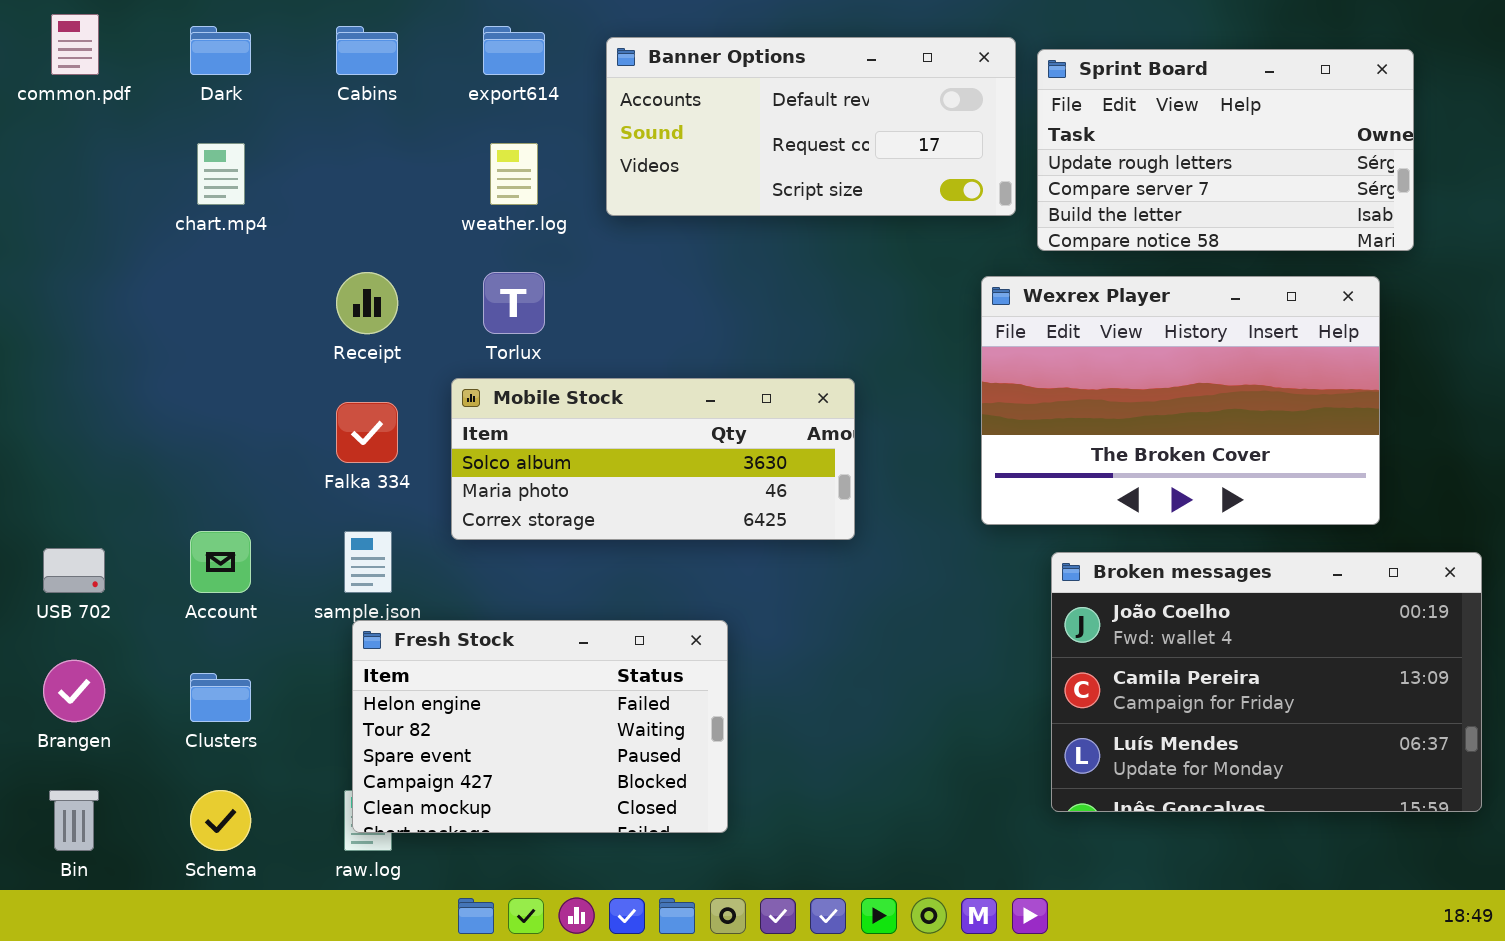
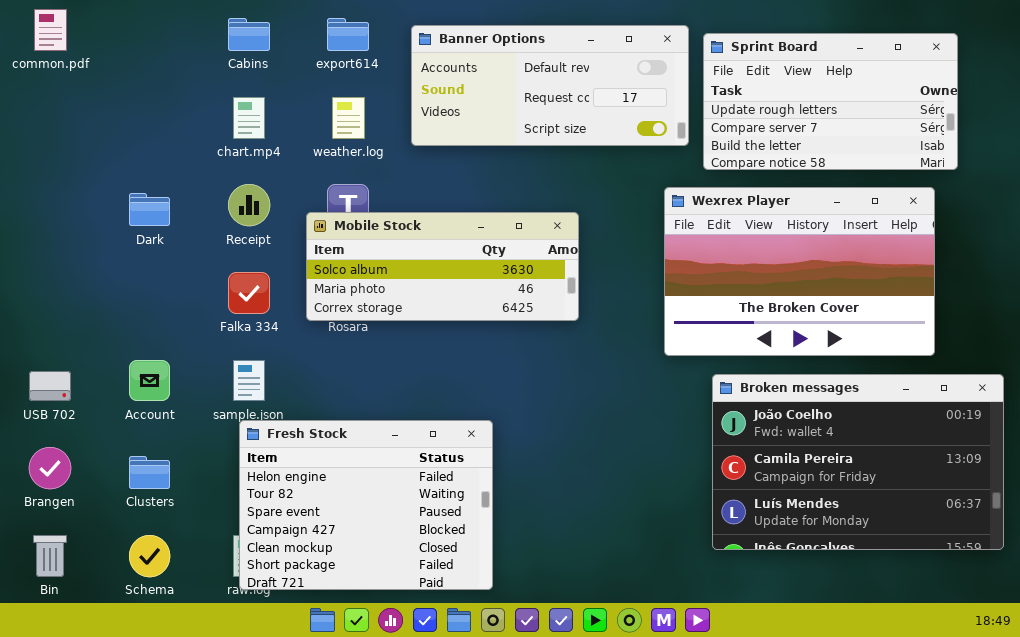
Dark: [190,26,251,75] -> [129,193,170,226], moved
chart.mp4: [197,143,245,205] -> [233,97,265,139], moved
Mobile Stock: [451,378,855,540] -> [306,212,579,321], moved
Fresh Stock: [352,620,728,833] -> [239,420,493,590], resized

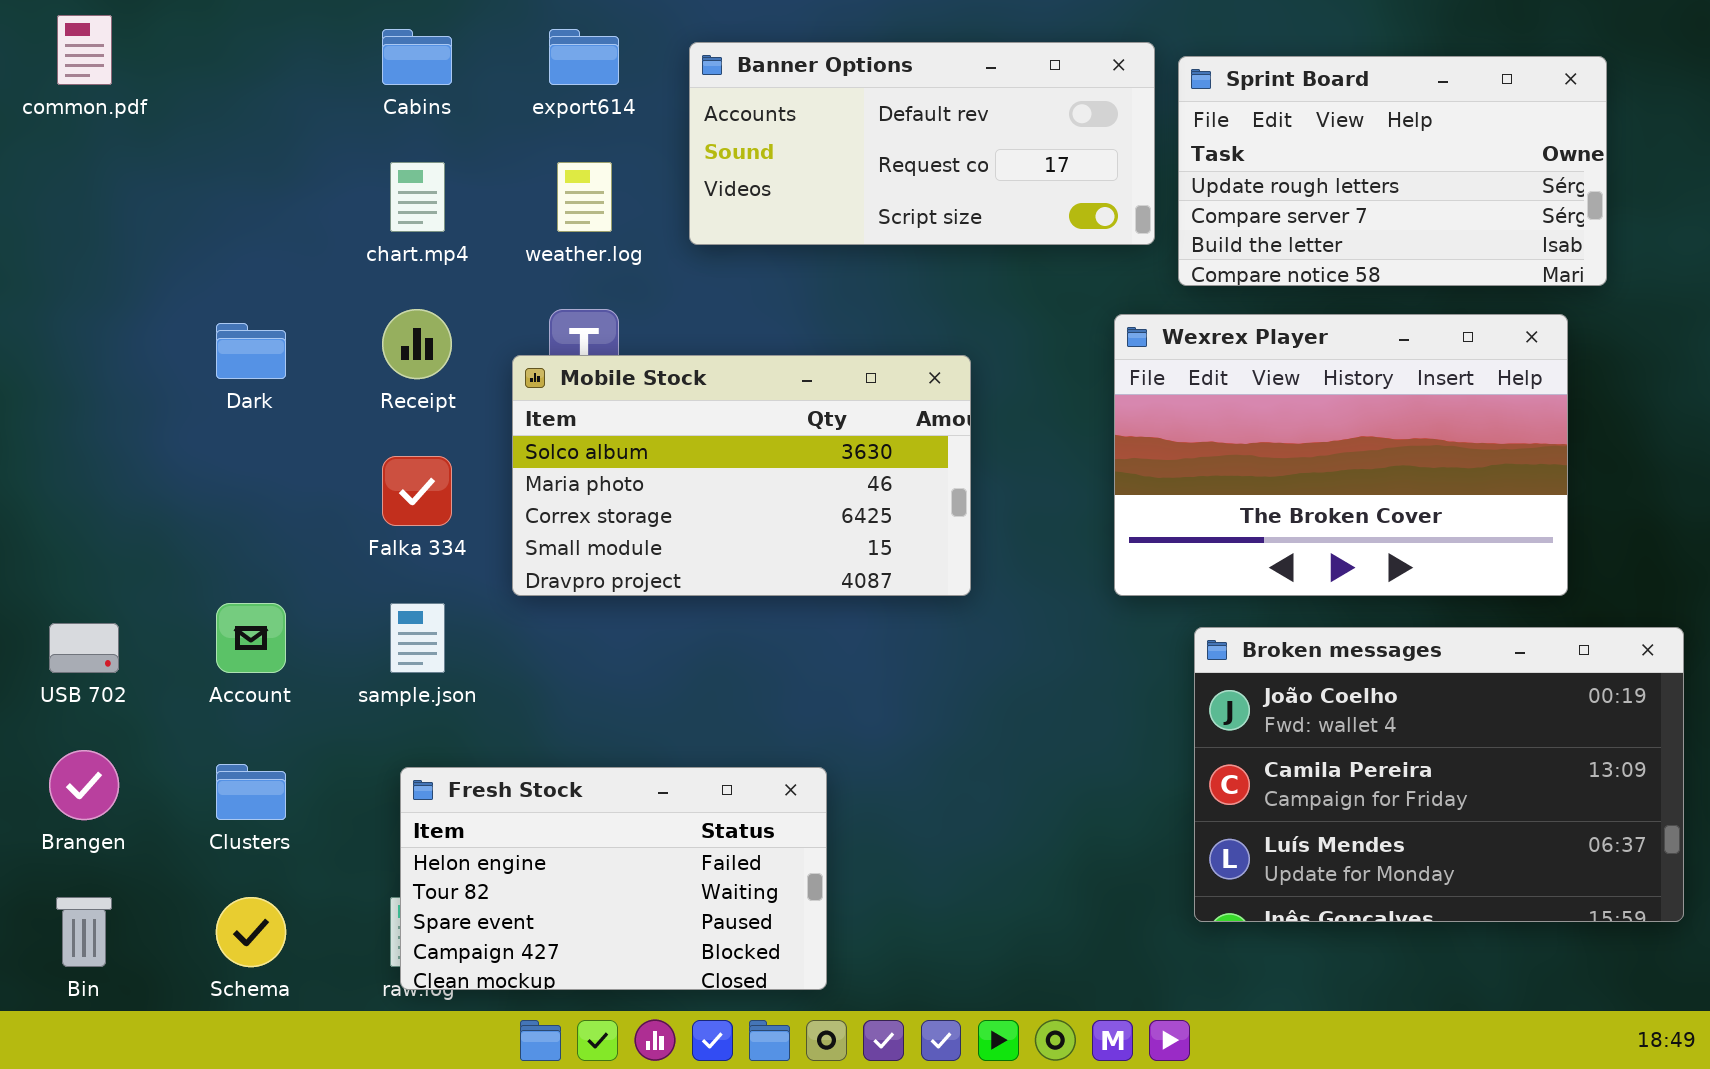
Mobile Stock: [306,212,579,321] -> [512,355,971,596], resized
Fresh Stock: [239,420,493,590] -> [400,767,827,990], resized

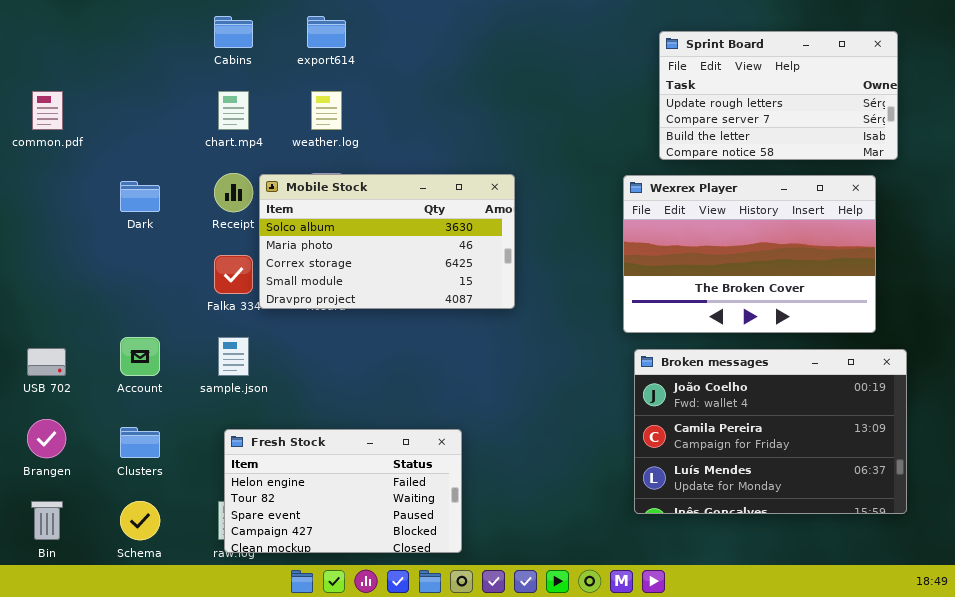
common.pdf: [57,15,112,85] -> [32,91,63,130], moved
Banner Options: [689,42,1155,245] -> none, closed
Mobile Stock: [512,355,971,596] -> [259,174,515,309], moved
Broken messages: [1194,627,1684,922] -> [634,349,907,514], moved

